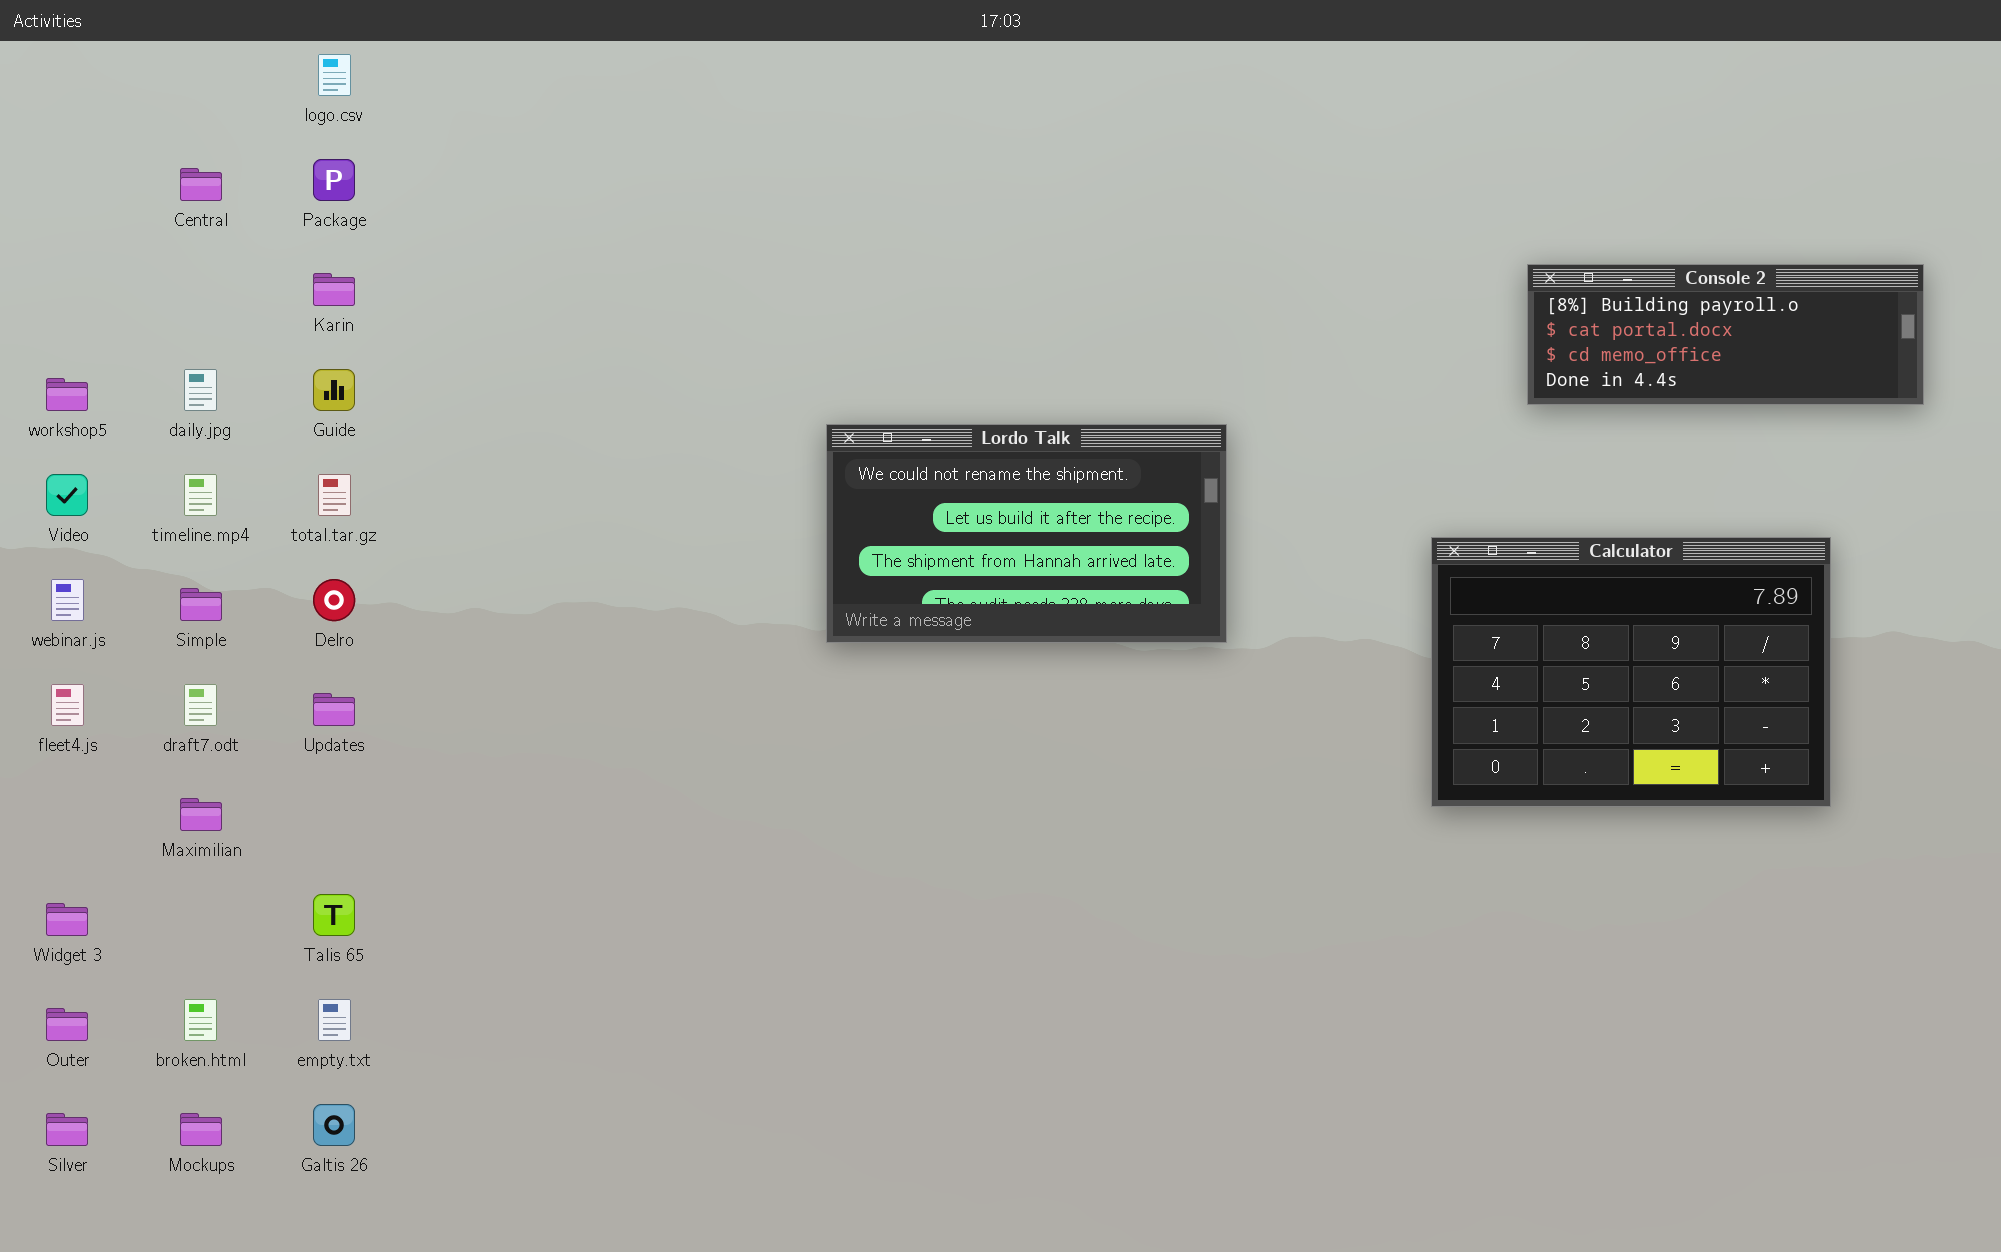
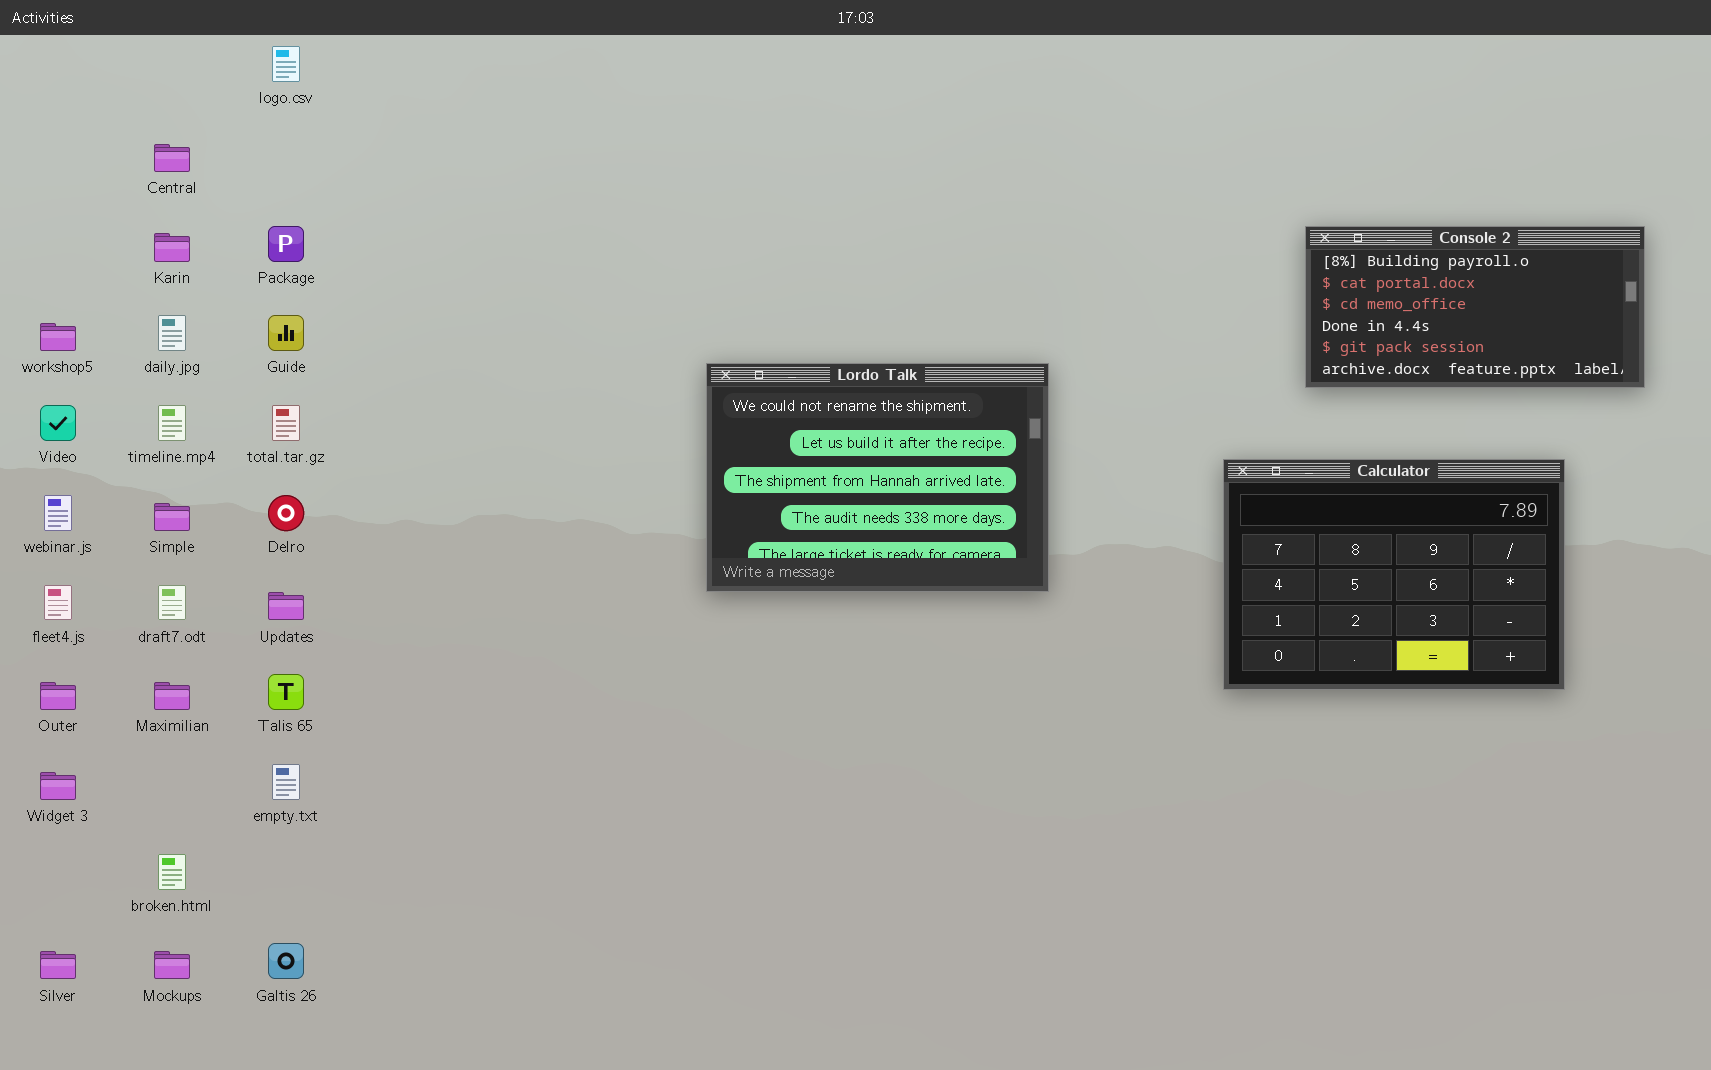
Package: [313,159,355,201] -> [268,226,304,262], moved
Console 2: [1527,264,1924,405] -> [1305,226,1645,388], resized
Karin: [313,273,355,306] -> [154,233,190,262], moved
Lordo Talk: [826,424,1227,643] -> [706,363,1049,592], resized
Talis 65: [313,894,355,936] -> [268,674,304,710], moved
empty.txt: [318,999,351,1041] -> [272,764,300,800], moved
Outer: [46,1008,88,1041] -> [40,682,76,710], moved

